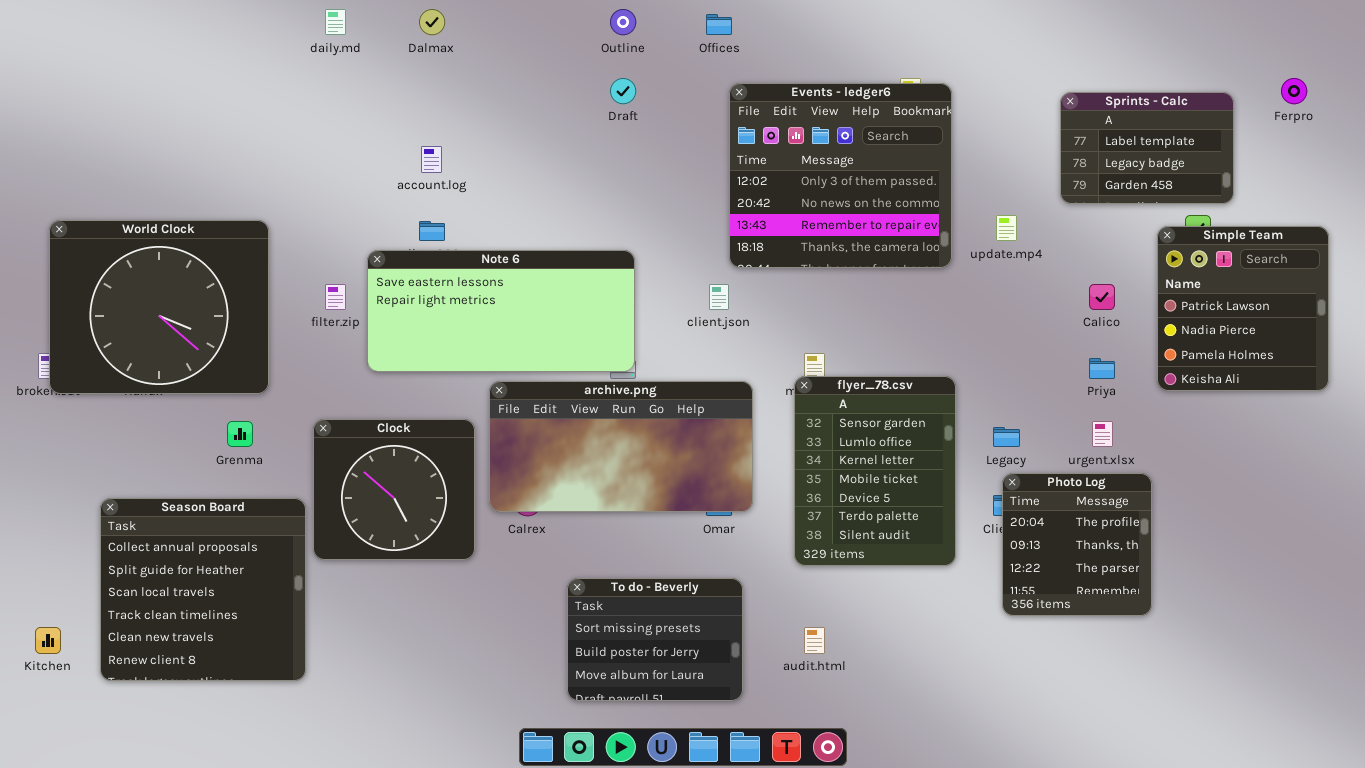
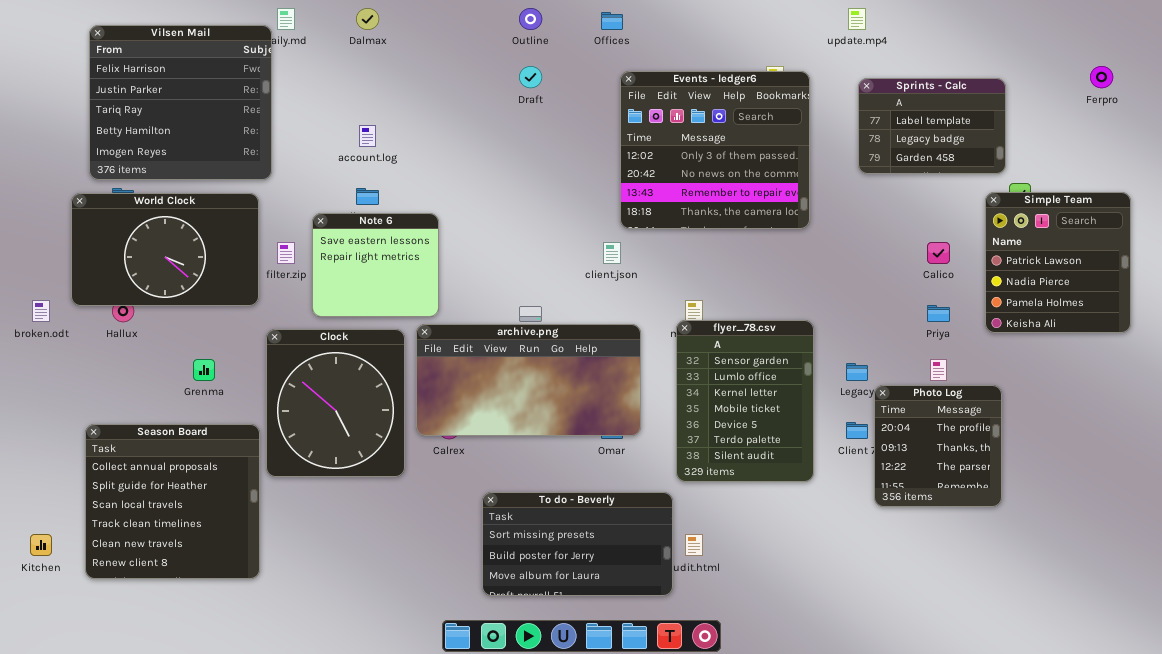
Vilsen Mail: none -> [89,25,272,180], opened
Sprints - Calc: [1060,92,1234,204] -> [858,78,1006,174], moved
update.mp4: [996,215,1017,241] -> [848,8,866,30], moved
World Clock: [49,220,269,394] -> [71,193,259,306], moved, resized
Note 6: [367,250,635,372] -> [312,213,439,317], resized
Clock: [313,419,475,560] -> [266,329,405,477], resized
Photo Log: [1002,473,1152,616] -> [874,385,1002,507], moved
To do - Beverly: [567,578,743,701] -> [482,492,673,596], resized

